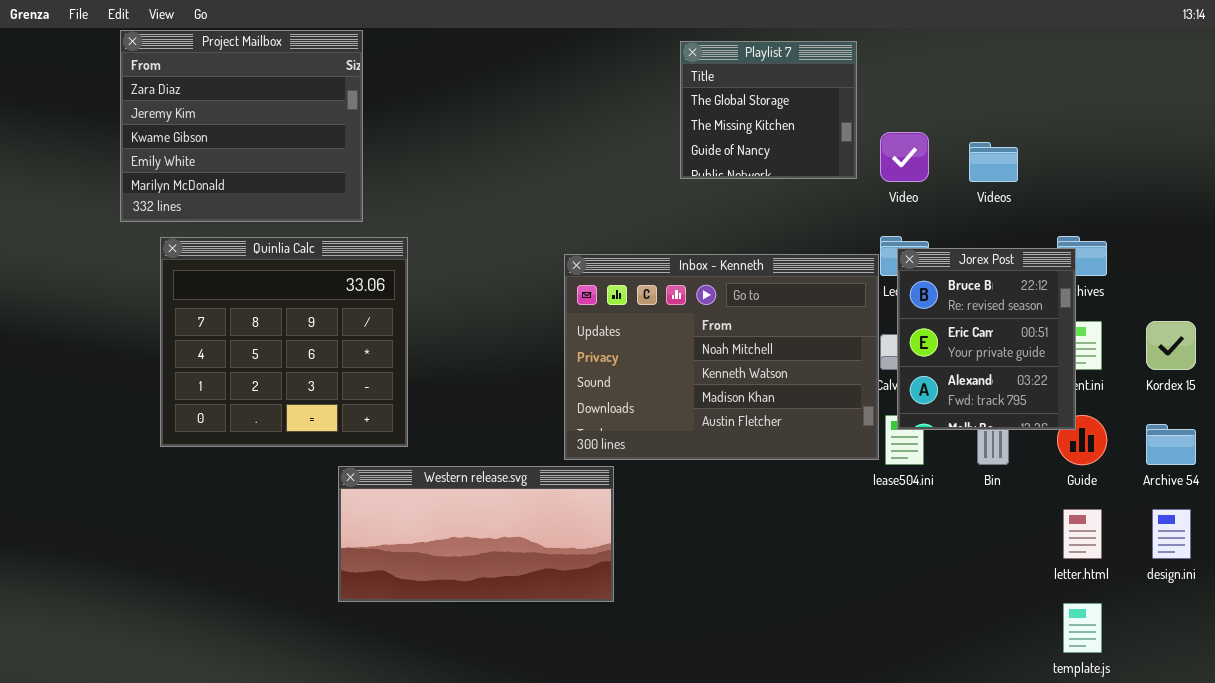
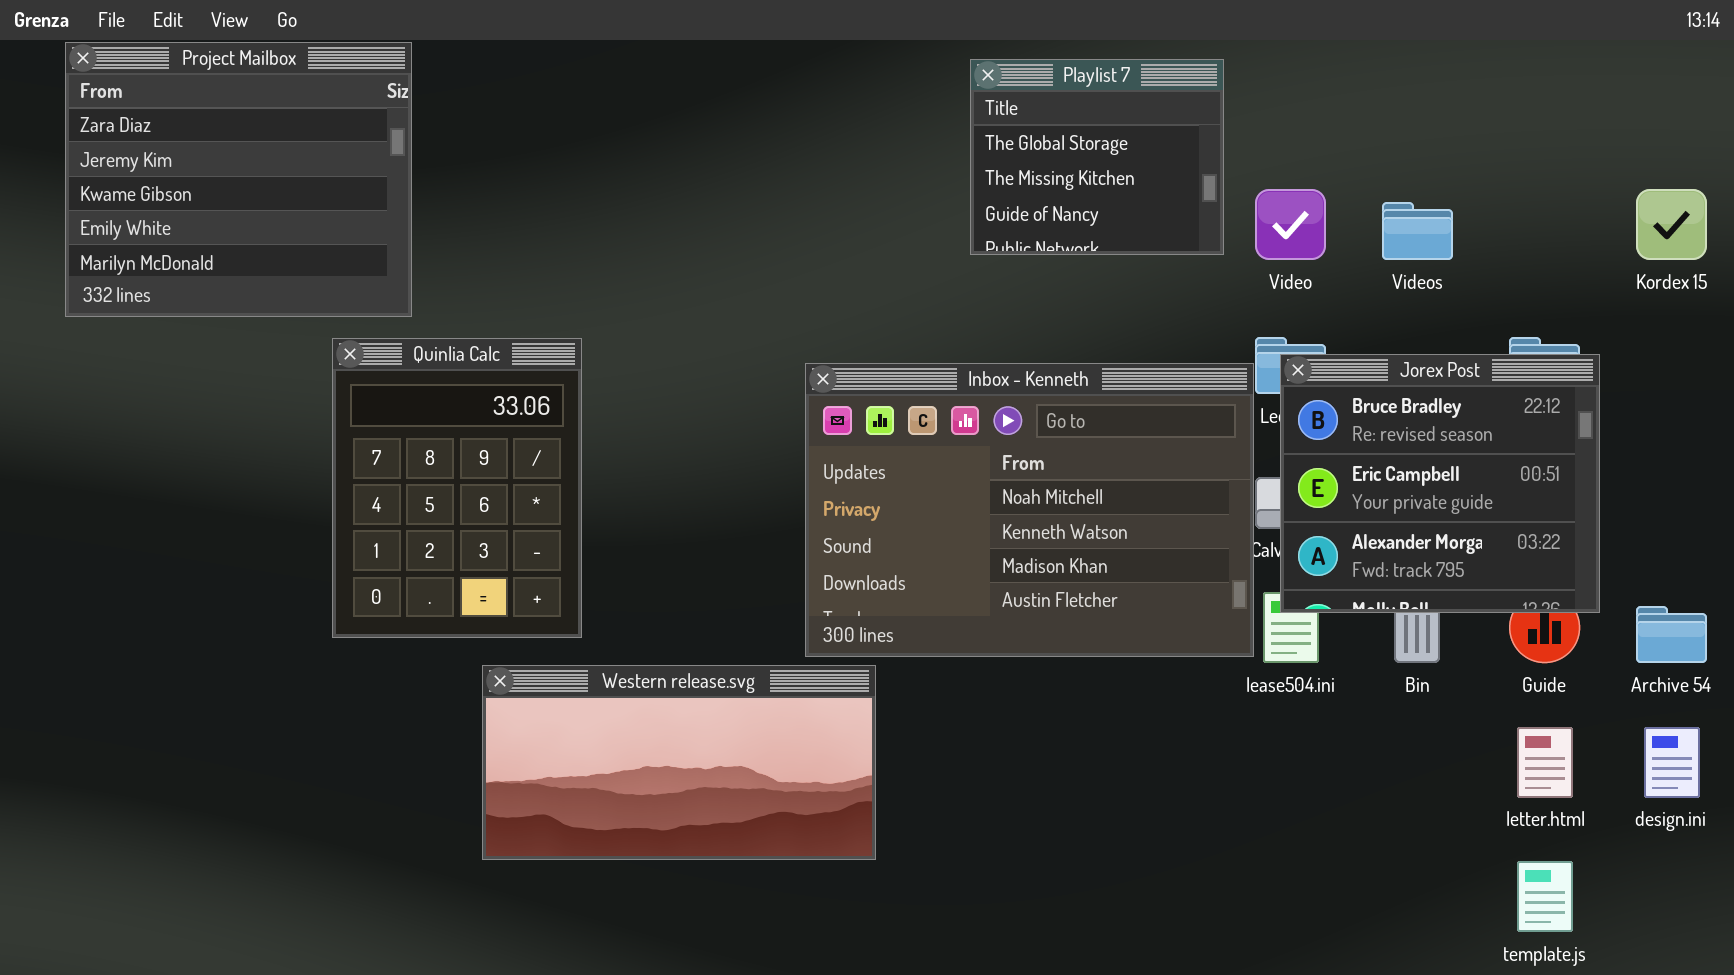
Project Mailbox: [120,30,363,222] -> [65,42,412,317], moved
Quinlia Calc: [160,237,408,447] -> [332,338,582,638], resized
Jorex Post: [897,248,1076,430] -> [1280,354,1600,613], resized
Kordex 15: [1146,321,1196,370] -> [1636,189,1707,260], moved

